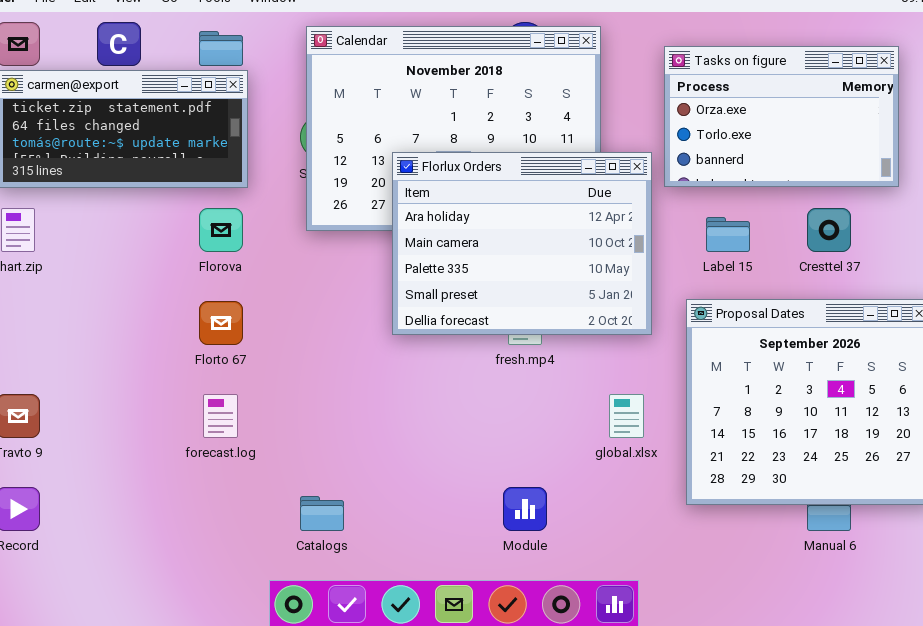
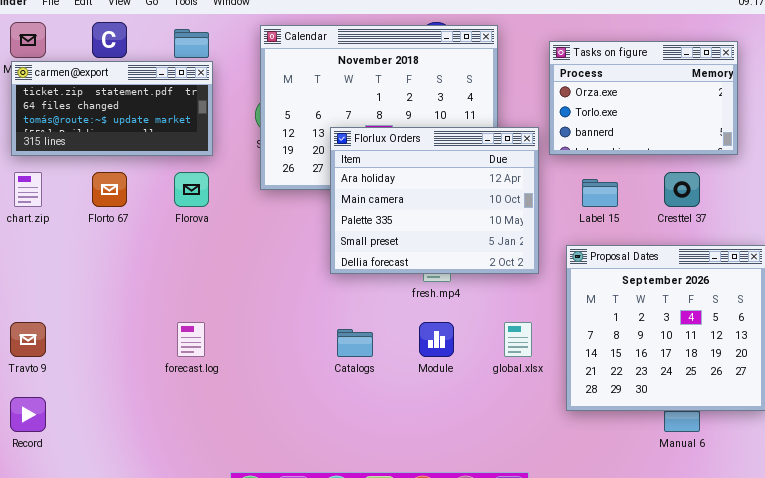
Florto 67: [199,301,243,345] -> [92,172,127,207], moved
Module: [503,487,547,531] -> [419,322,454,357], moved
Catalogs: [300,496,344,531] -> [337,329,373,357], moved

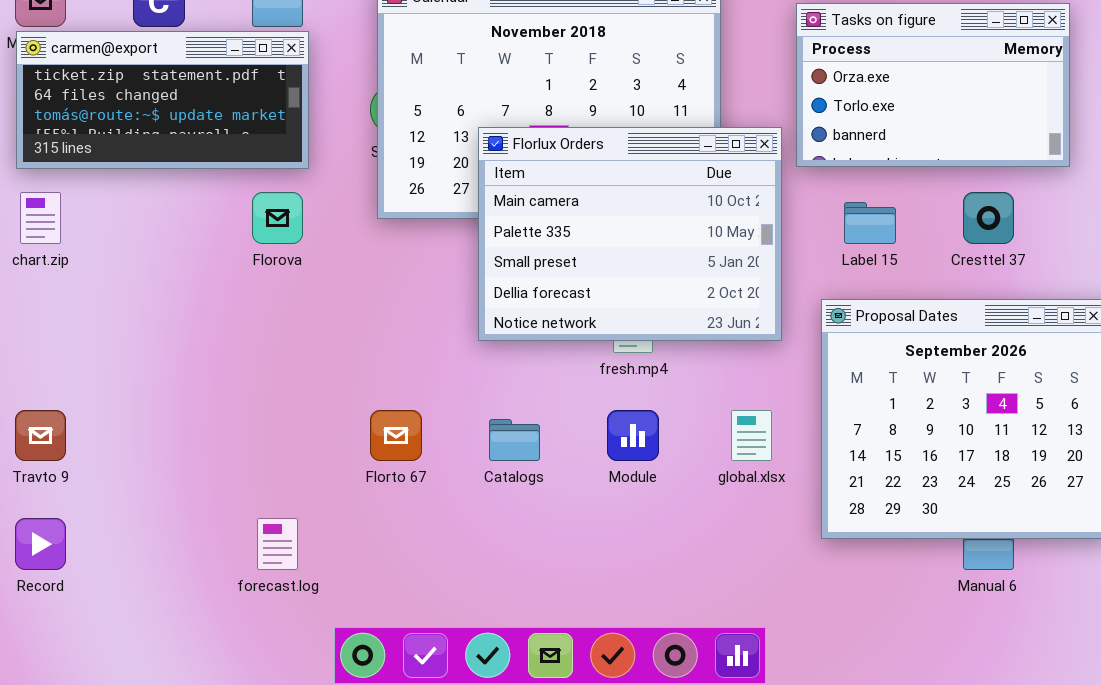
Florlux Orders: [330,127,539,274] -> [478,127,782,341], scrolled down 1 row
Florto 67: [92,172,127,207] -> [370,410,422,461], moved
forecast.log: [177,322,205,357] -> [257,518,298,570], moved

